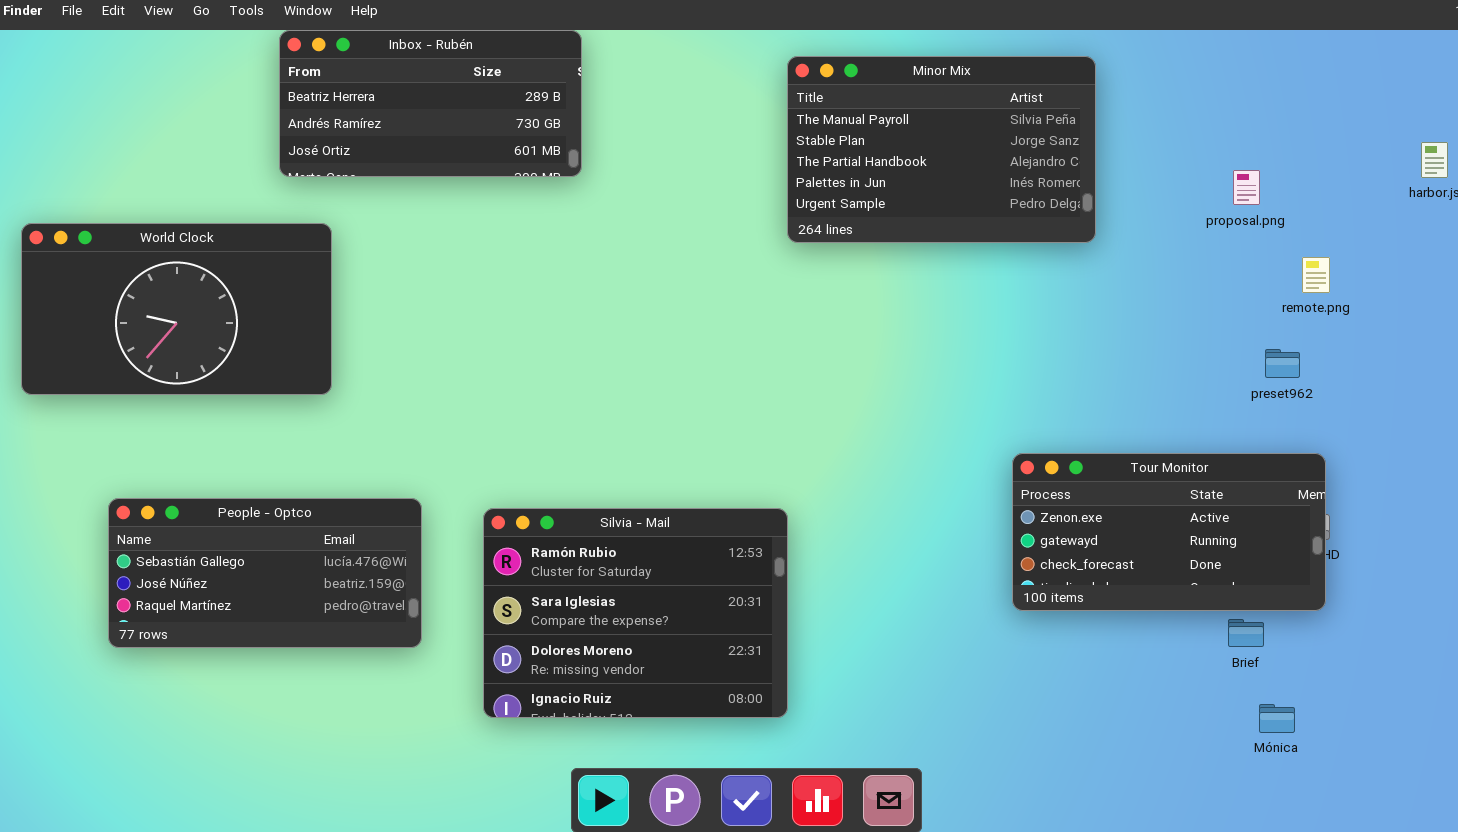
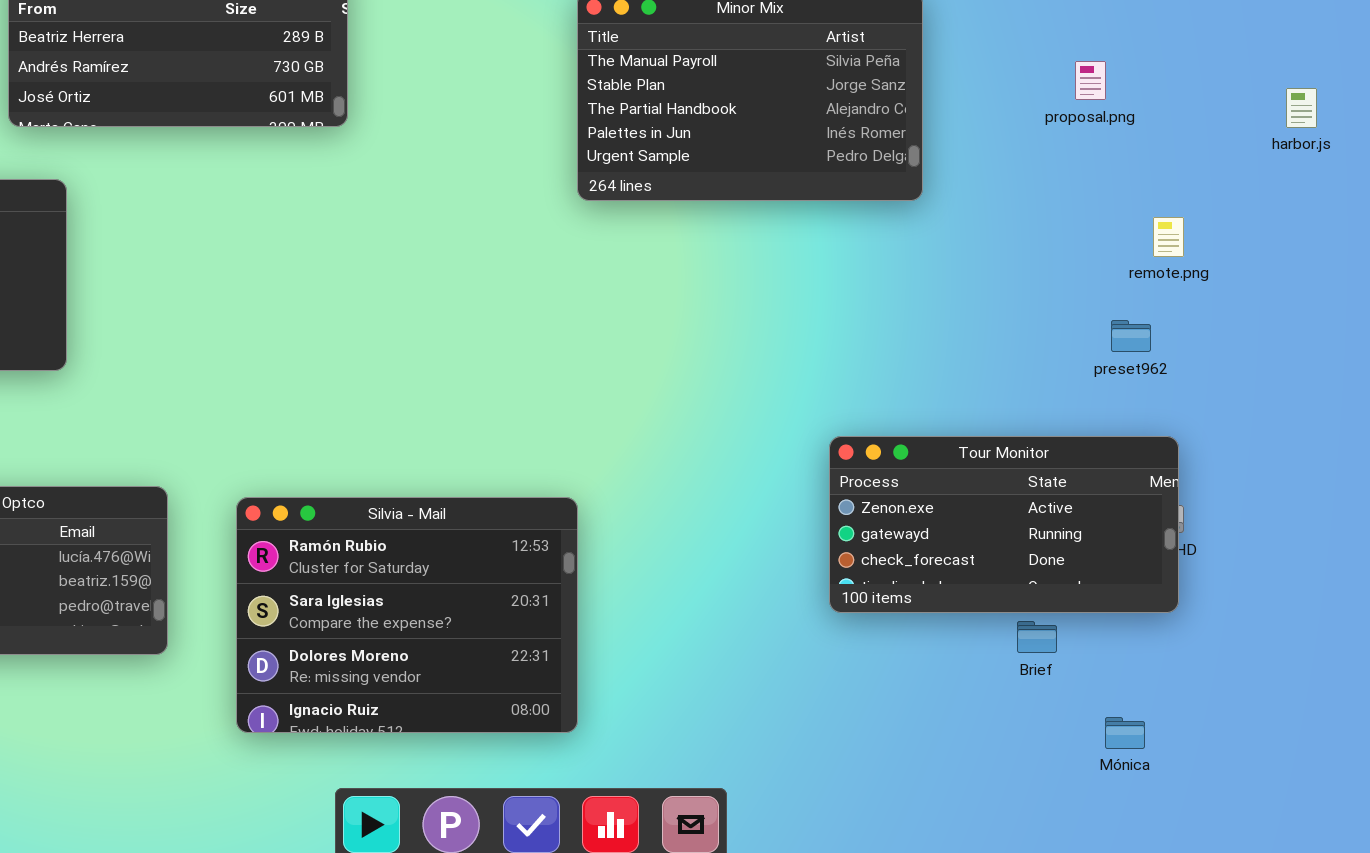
proposal.png: [1233,170,1260,205] -> [1075,61,1106,100], moved
Brief: [1228,619,1264,647] -> [1017,621,1057,653], moved

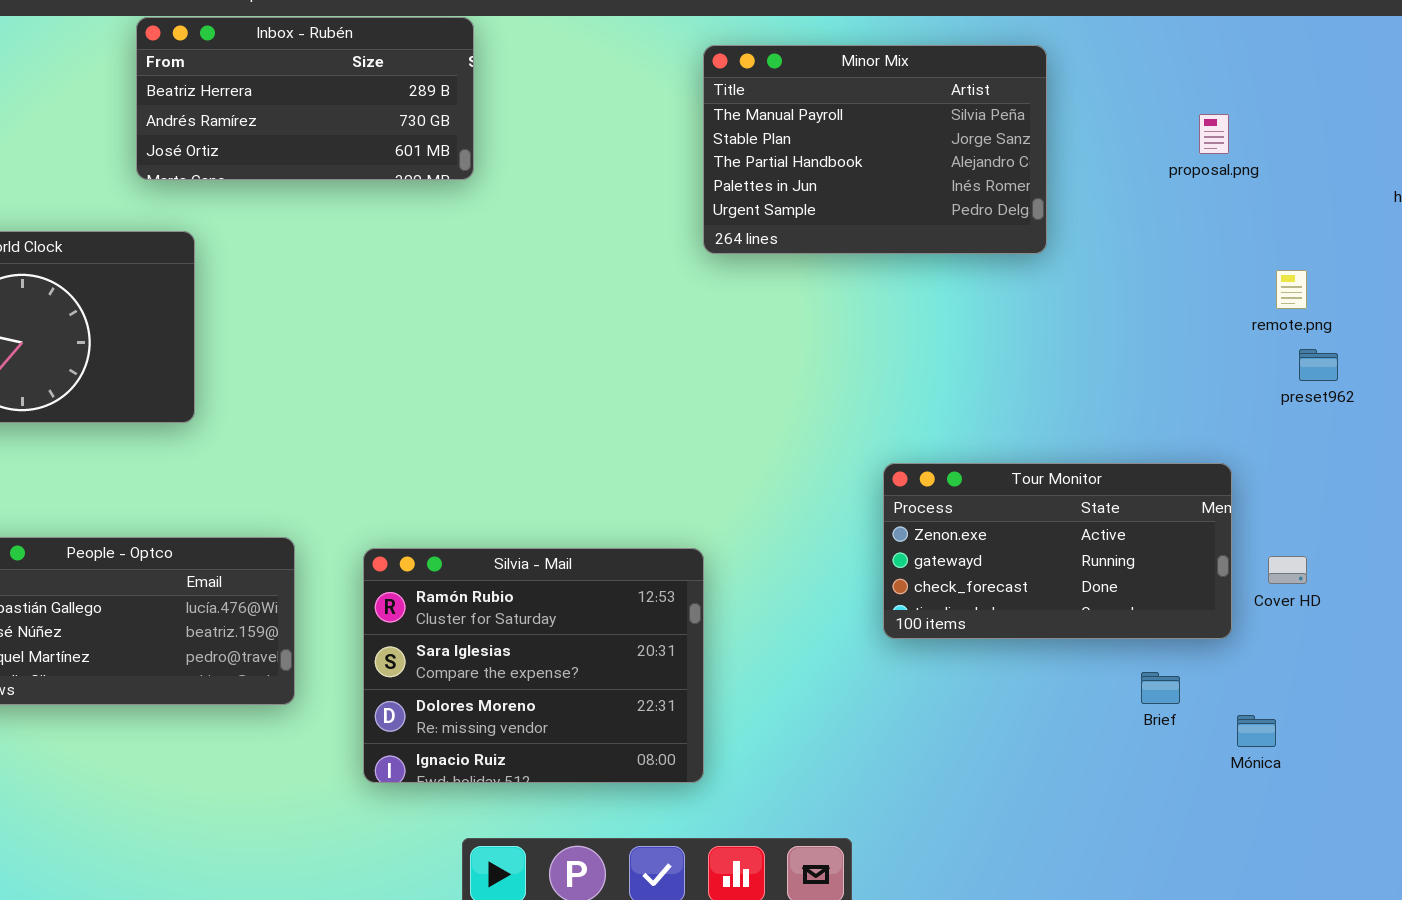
preset962: [1111,320,1151,352] -> [1299,349,1338,381], moved
Tour Monitor: [829,436,1179,613] -> [883,463,1232,639], moved
Mónica: [1105,717,1145,749] -> [1237,715,1276,747], moved

